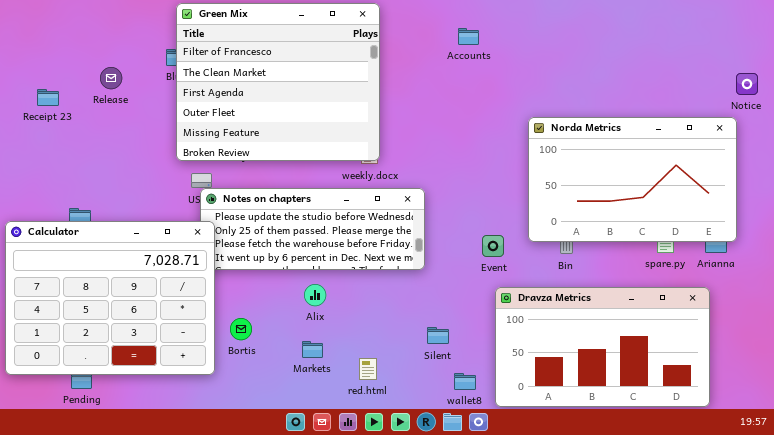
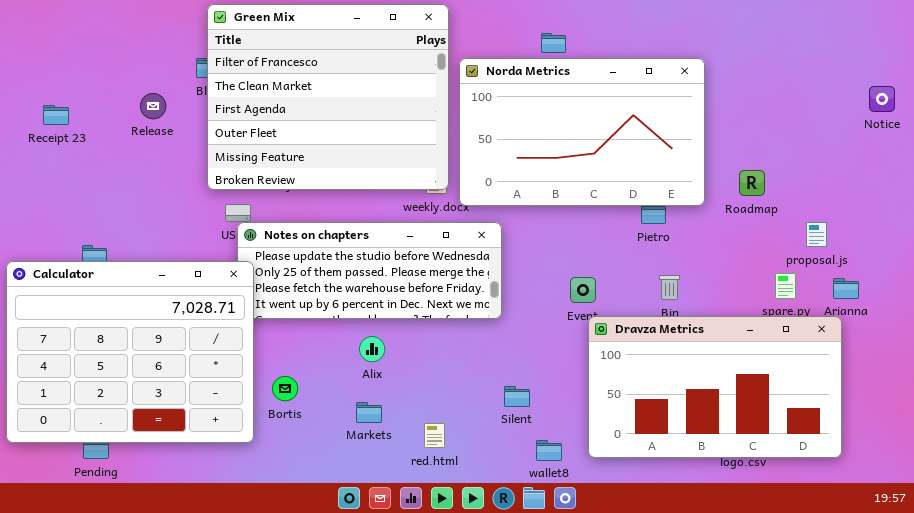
Release: [100,67,122,89] -> [140,93,166,119], moved
Norda Metrics: [528,117,737,242] -> [459,58,705,206], moved
Dravza Metrics: [495,287,710,407] -> [588,316,842,458], moved

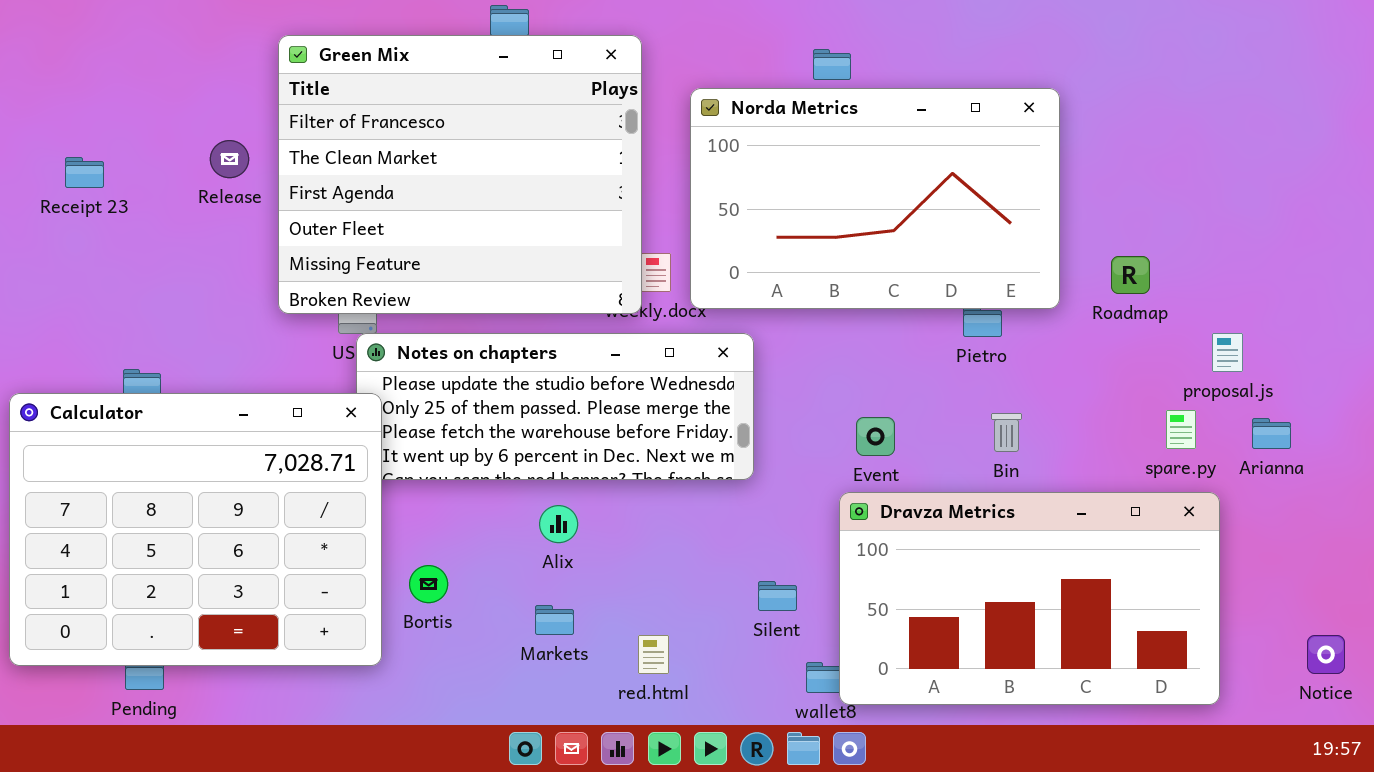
Green Mix: [207,4,449,190] -> [278,35,642,314], moved
Notice: [869,86,895,112] -> [1307,635,1345,674], moved
Dravza Metrics: [588,316,842,458] -> [839,492,1220,705], moved

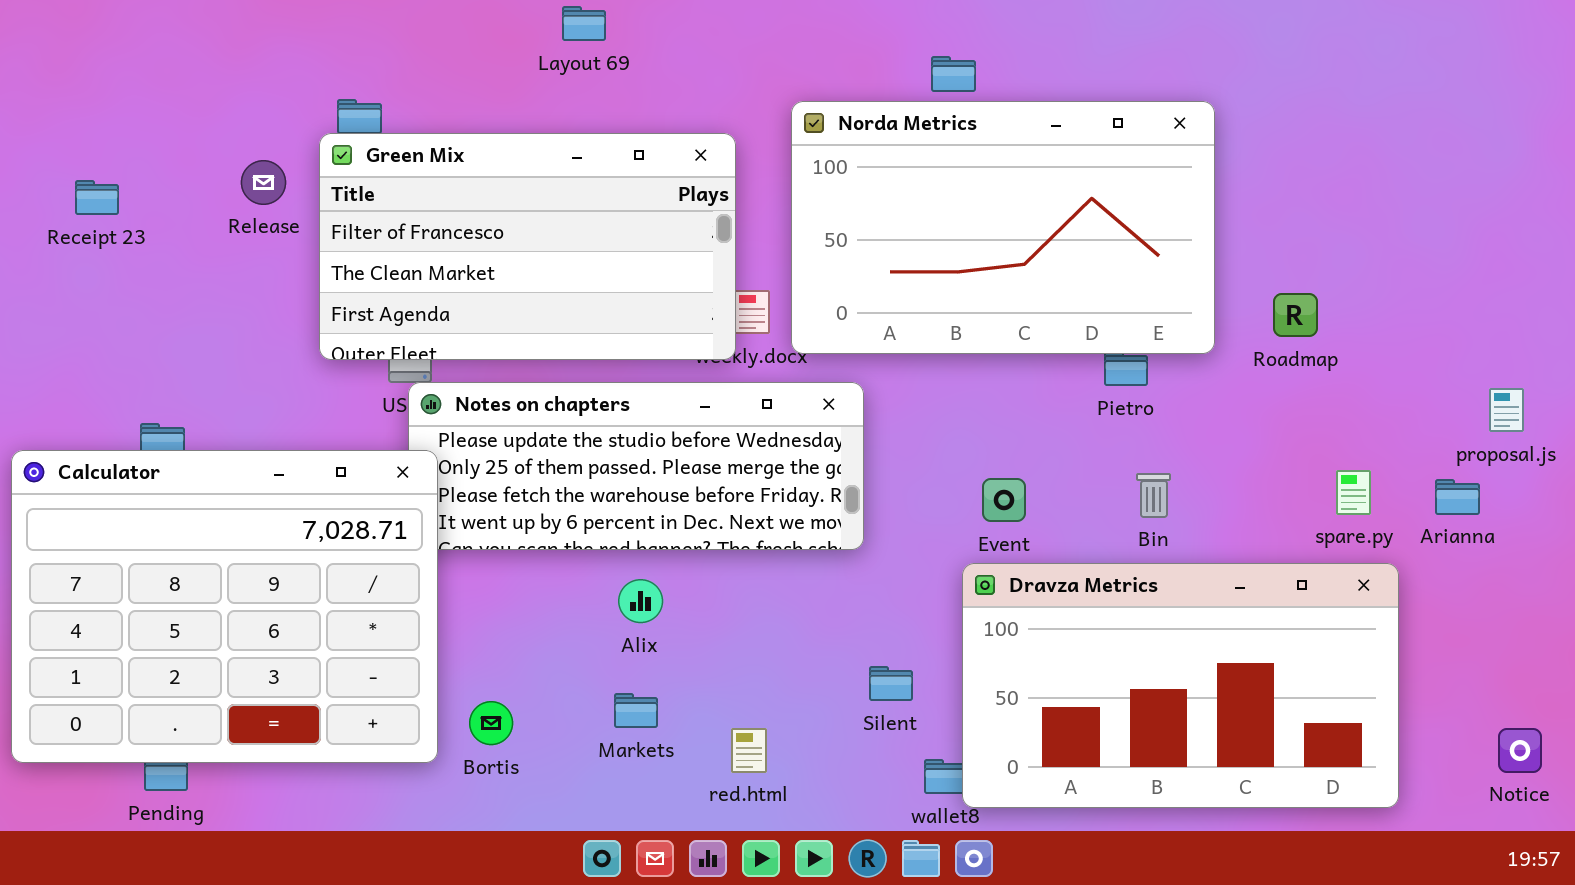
Green Mix: [278,35,642,314] -> [319,133,736,360], resized
proposal.js: [1212,333,1243,372] -> [1489,388,1524,432], moved
Bortis: [409,565,448,603] -> [469,701,513,745], moved

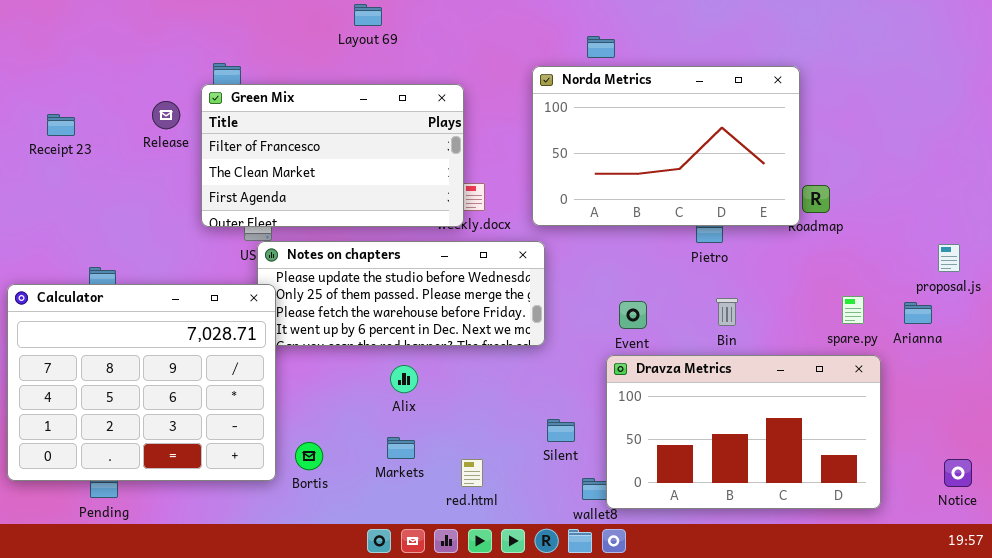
Norda Metrics: [791,101,1215,354] -> [532,66,800,226], moved

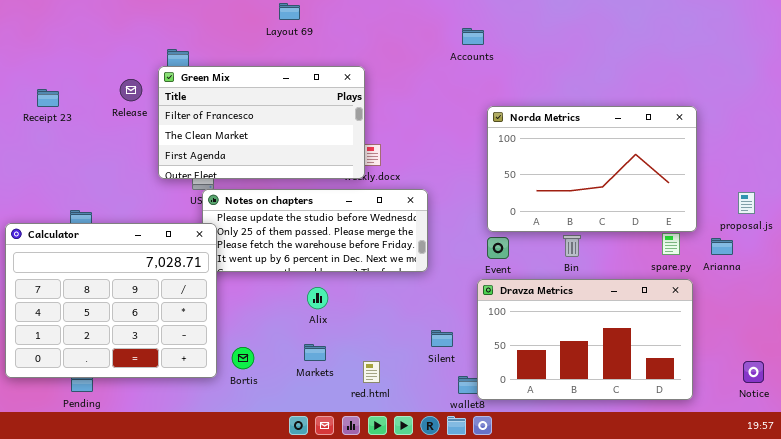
Norda Metrics: [532,66,800,226] -> [487,106,697,232], moved

